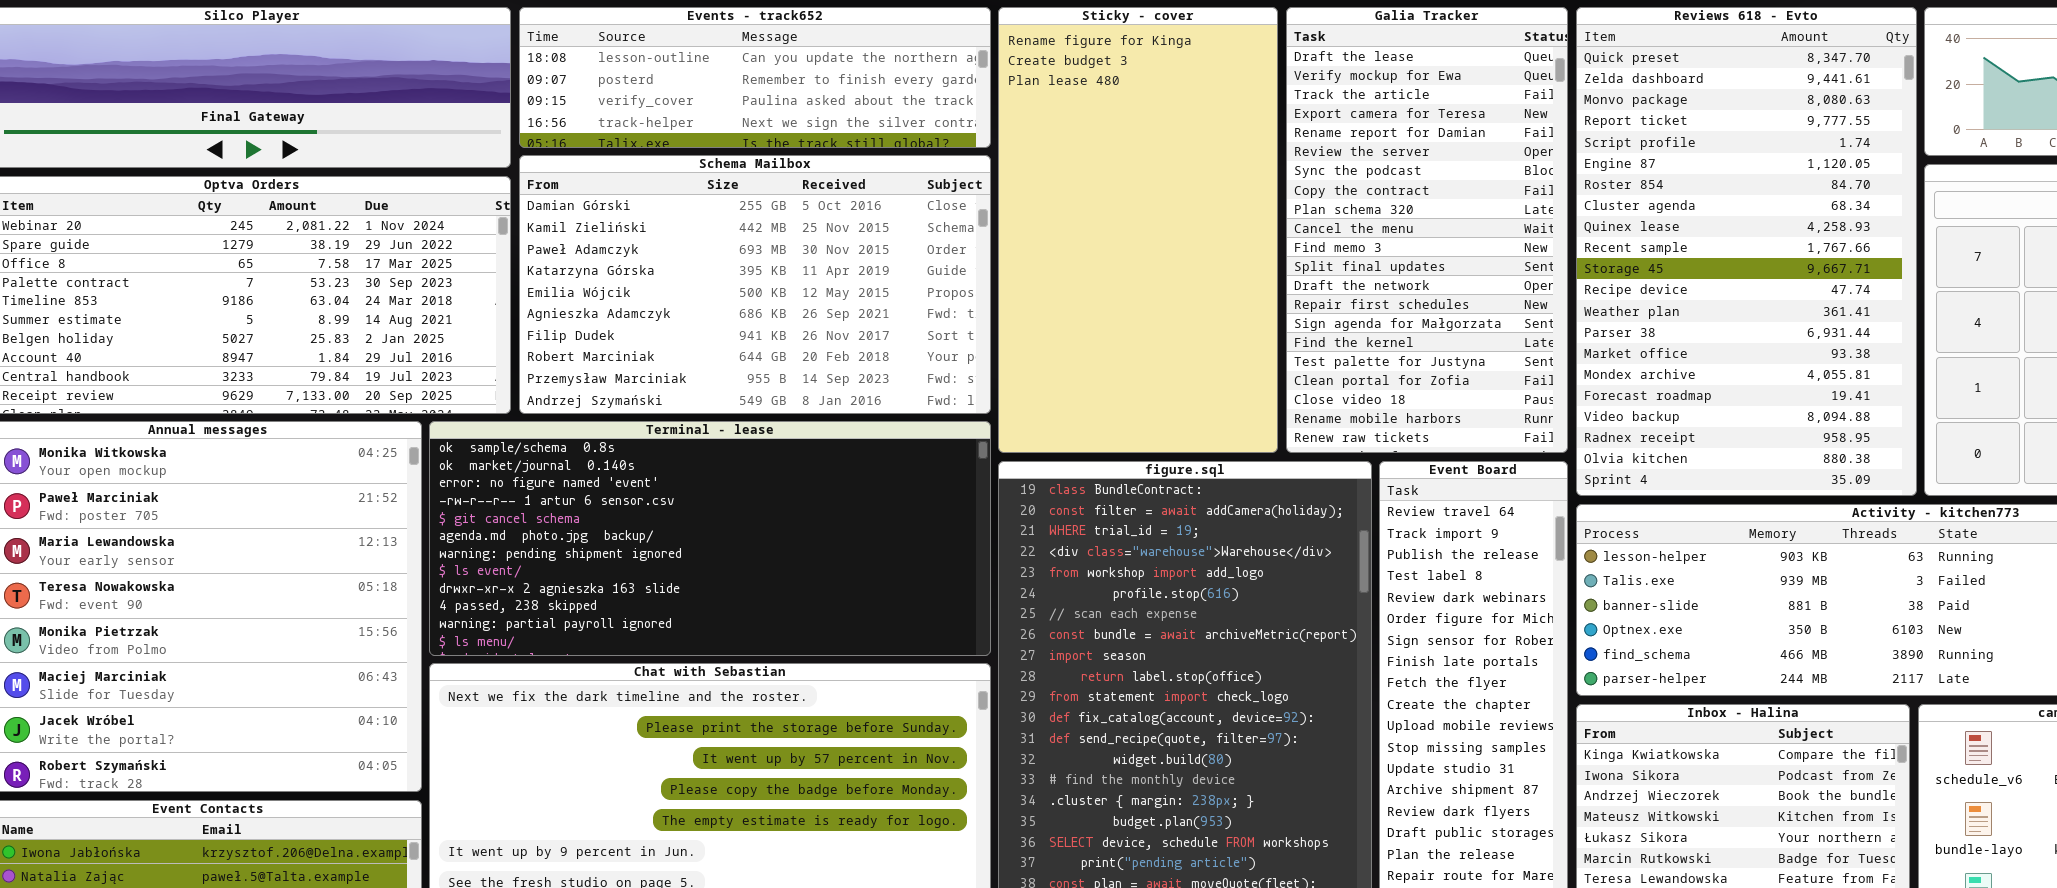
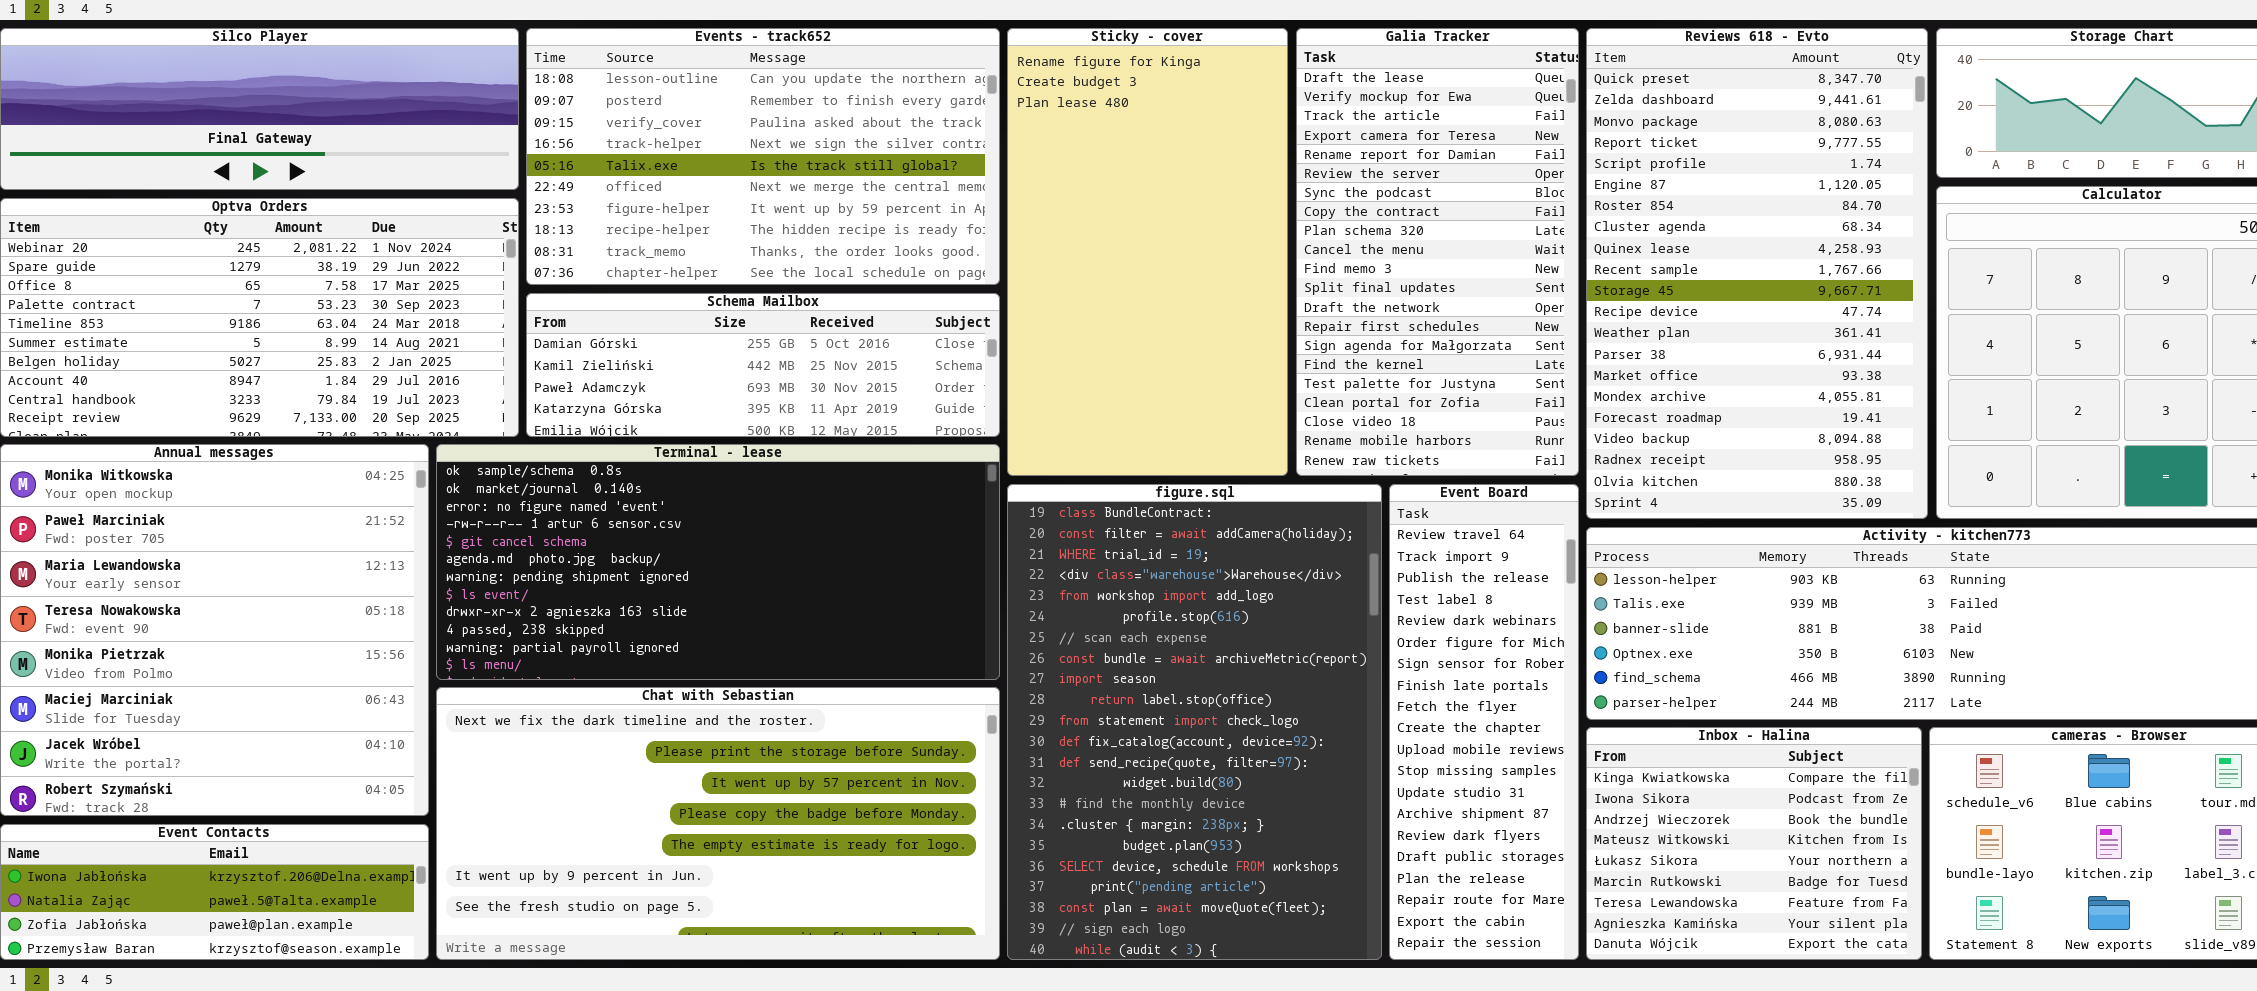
Events - track652: [519,7,991,148] -> [526,28,1000,285], resized
Schema Mailbox: [519,155,991,414] -> [526,293,1000,437], resized

